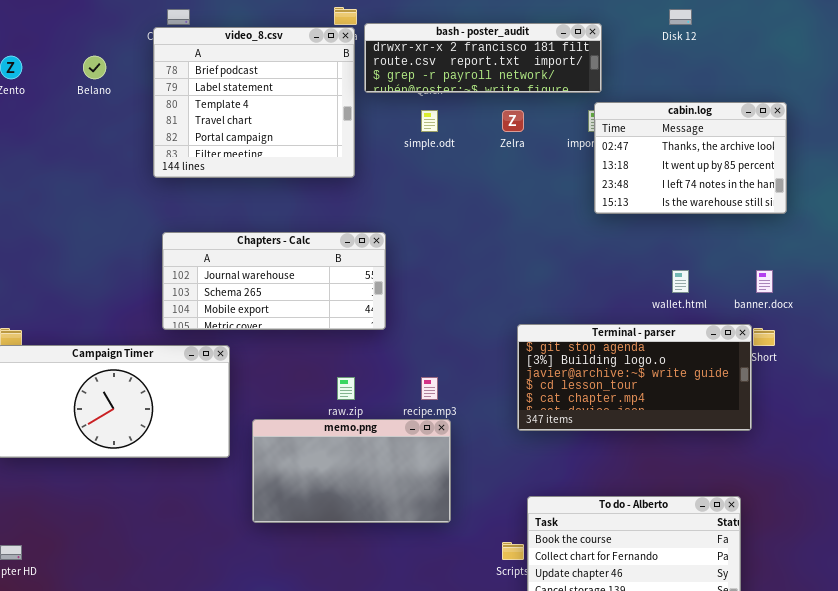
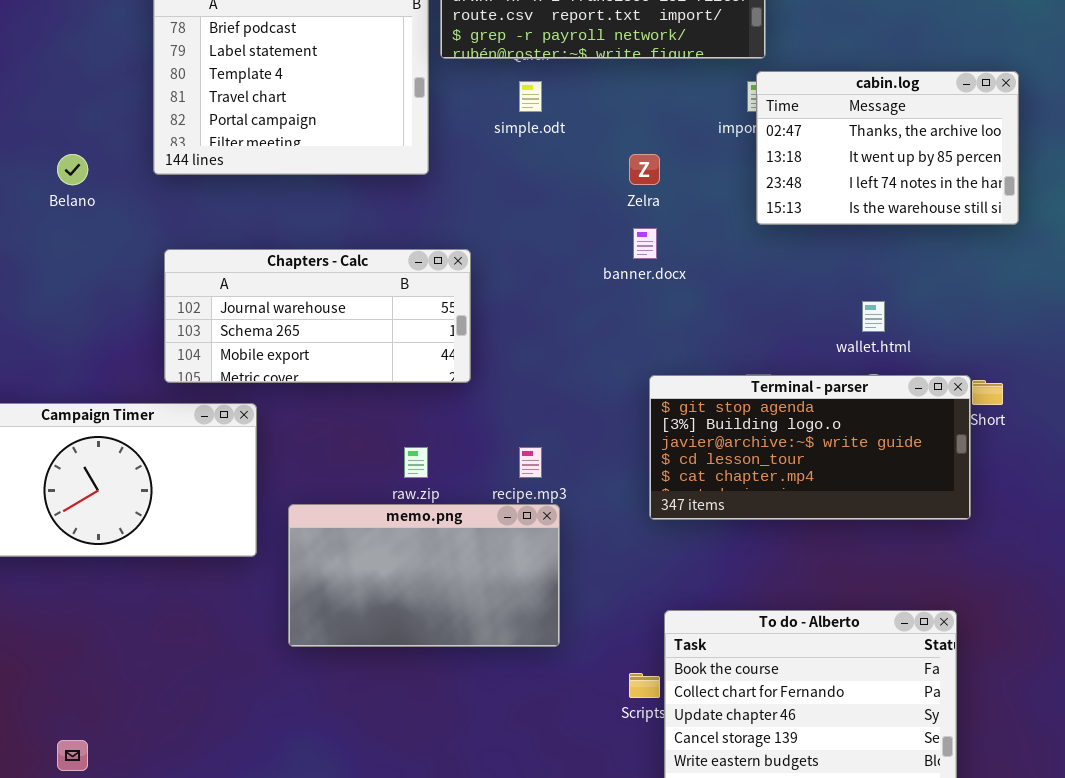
Belano: [83,56,106,79] -> [57,154,88,185], moved
Zelra: [502,110,524,132] -> [629,154,660,185], moved
banner.docx: [756,270,773,293] -> [633,228,657,259], moved

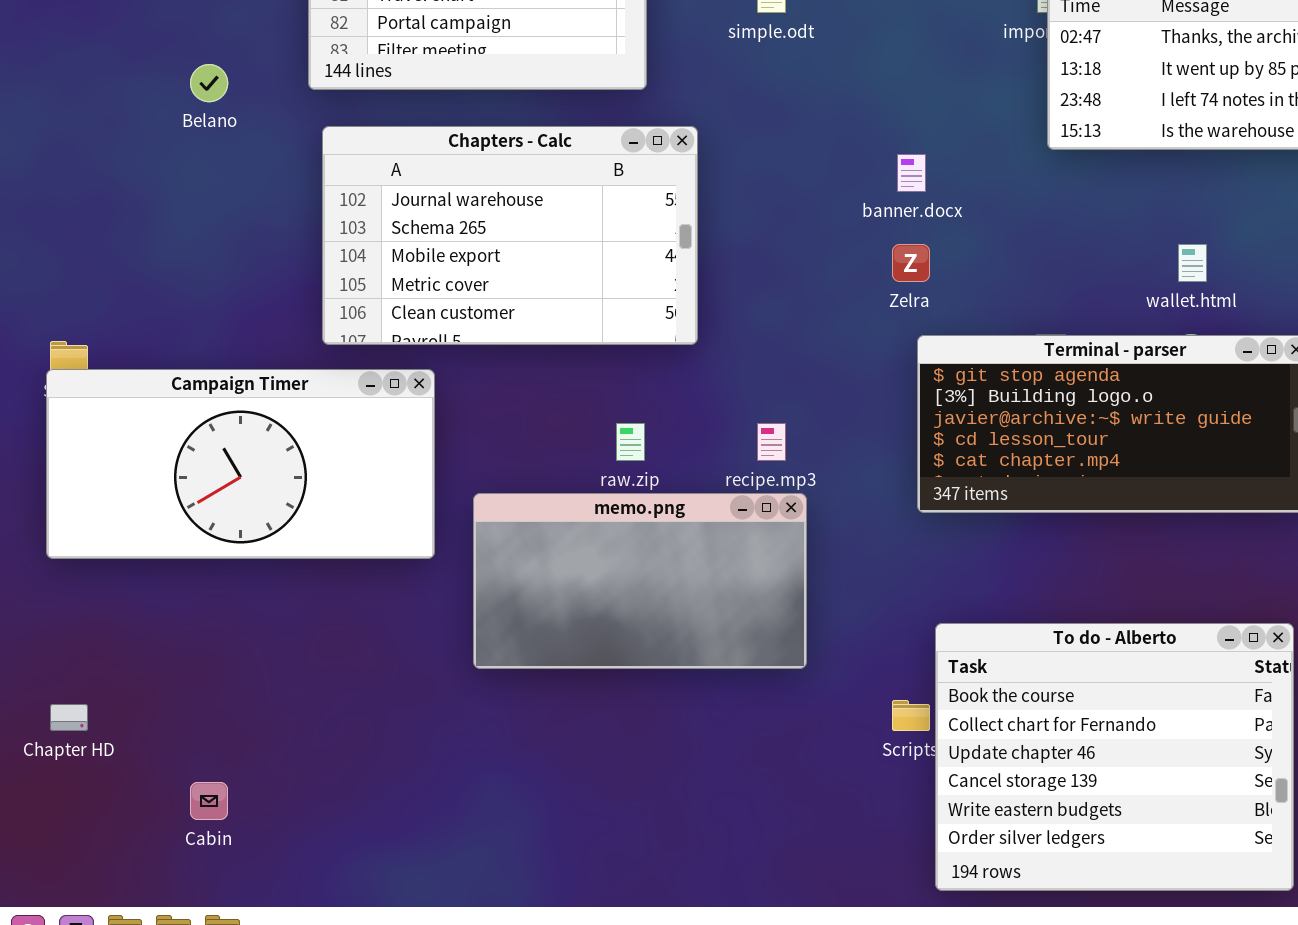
Zelra: [629,154,660,185] -> [892,244,930,282], moved
Chapters - Calc: [164,249,471,383] -> [322,126,698,345], resized

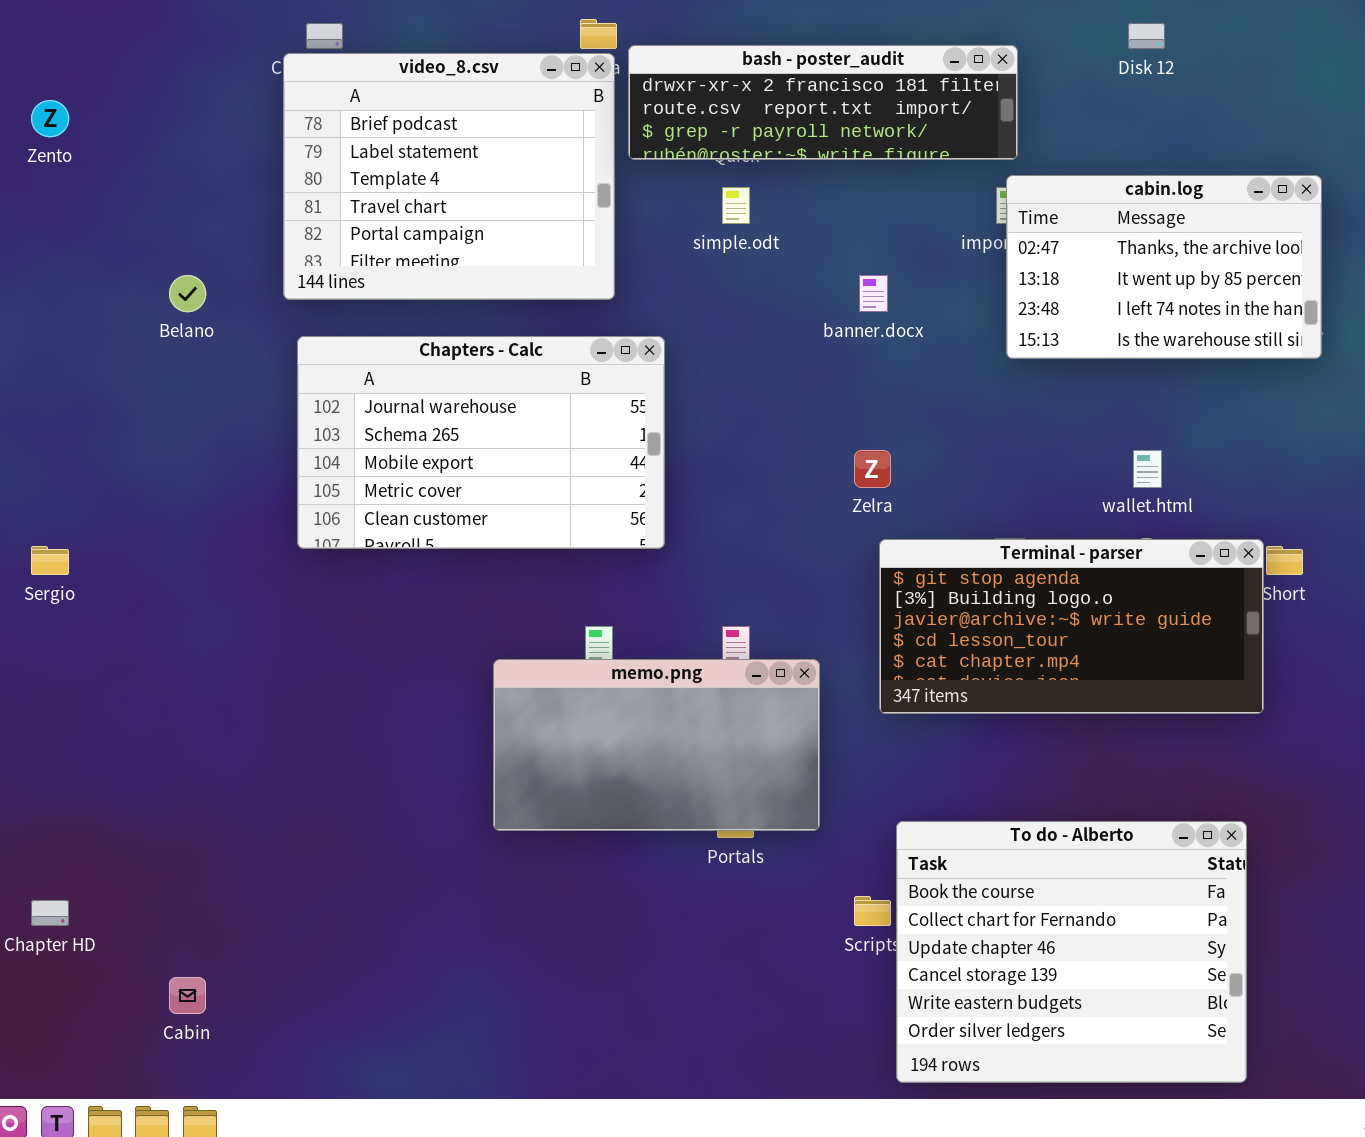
banner.docx: [897,154,926,192] -> [859,275,888,312], moved
Campaign Timer: [46,369,435,559] -> none, closed
memo.png: [473,493,807,669] -> [493,659,820,831], moved

